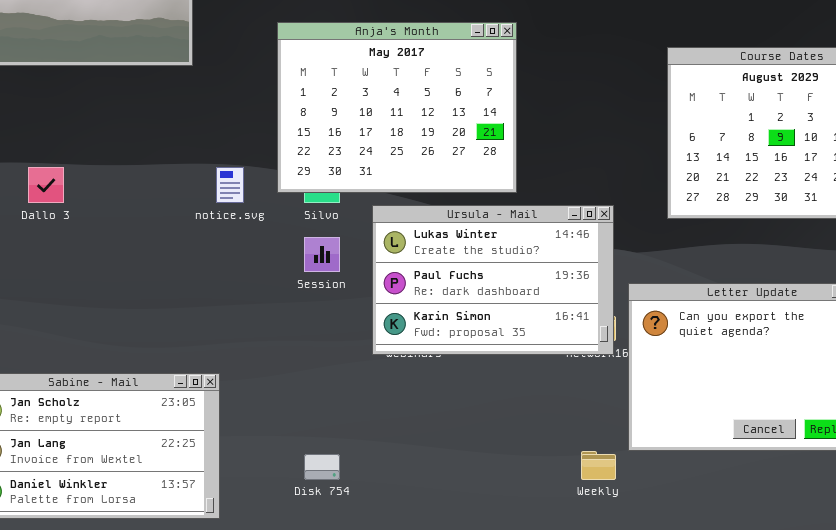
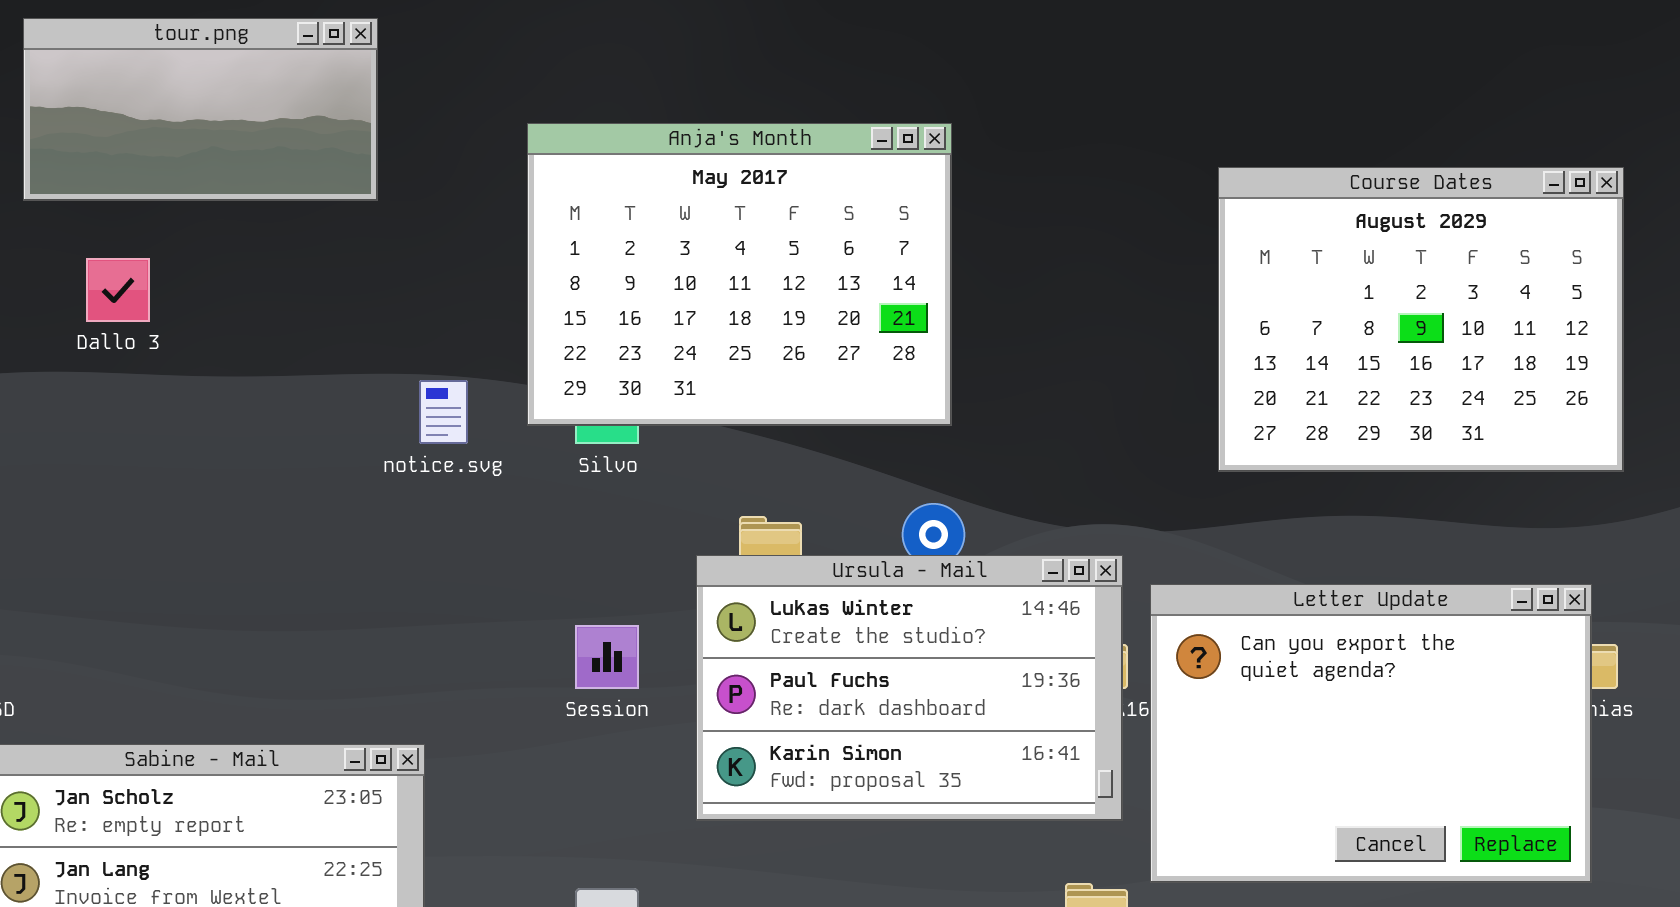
Dallo 3: [28,167,64,203] -> [86,258,150,322], moved
Ursula - Mail: [372,205,614,355] -> [696,555,1123,821], moved
Session: [304,237,340,272] -> [575,625,639,689], moved

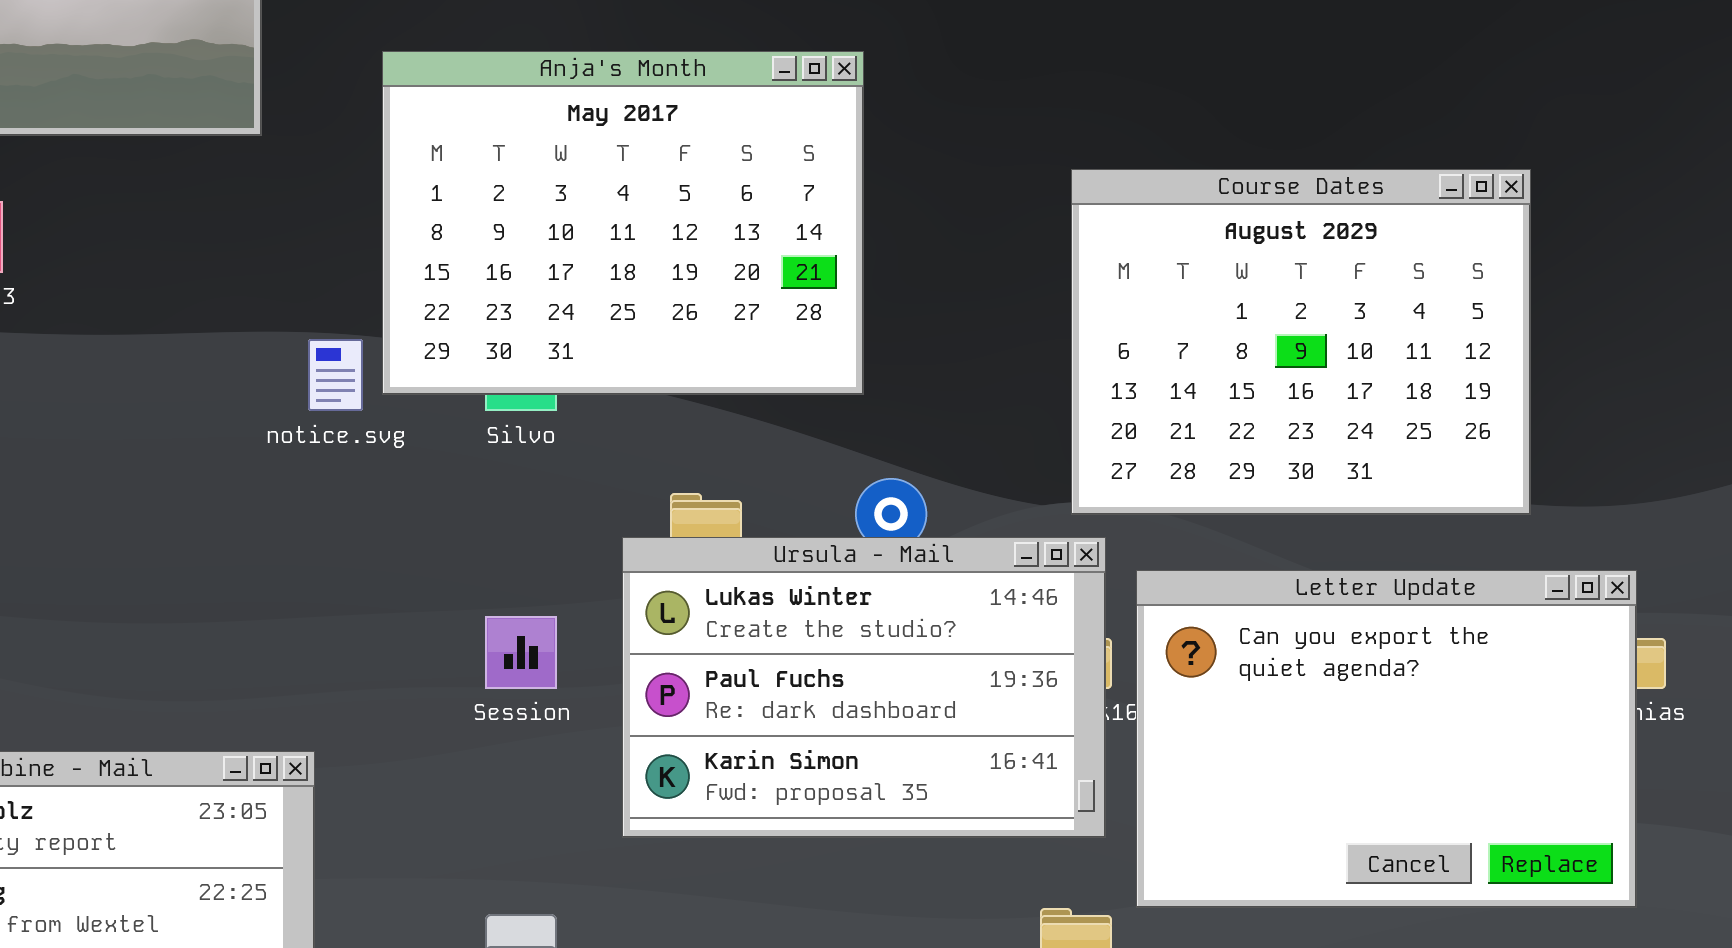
Anja's Month: [527,123,952,426] -> [382,51,864,395], moved
Course Dates: [1218,167,1624,472] -> [1071,169,1531,515], moved

